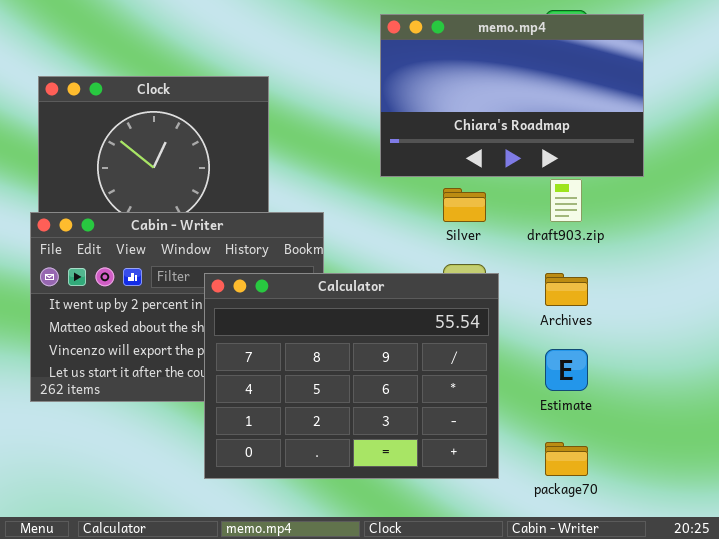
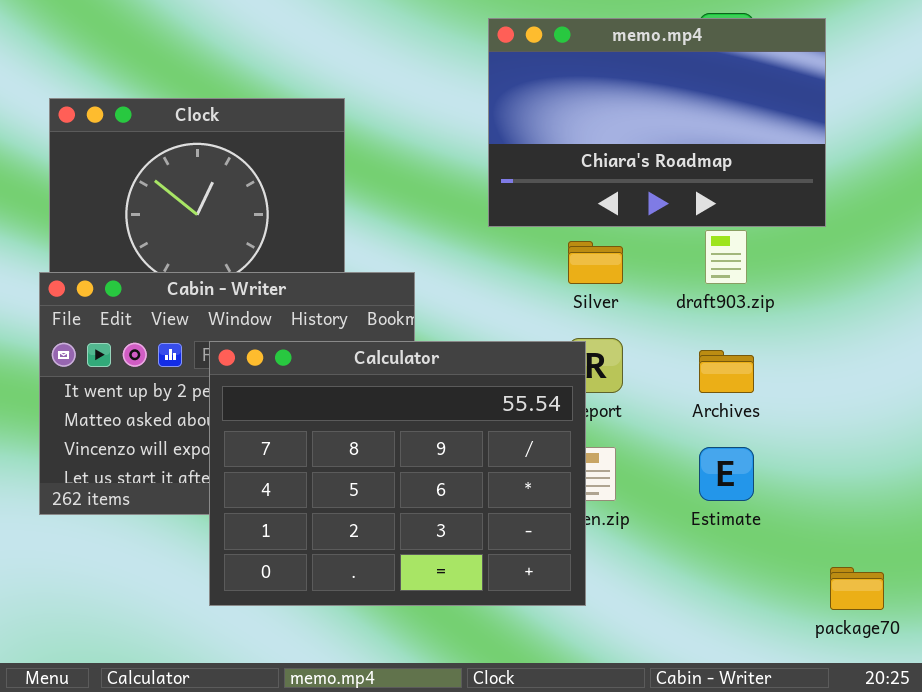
Calculator: [204,273,499,479] -> [209,341,586,606], moved
package70: [545,442,588,476] -> [830,567,884,610], moved

